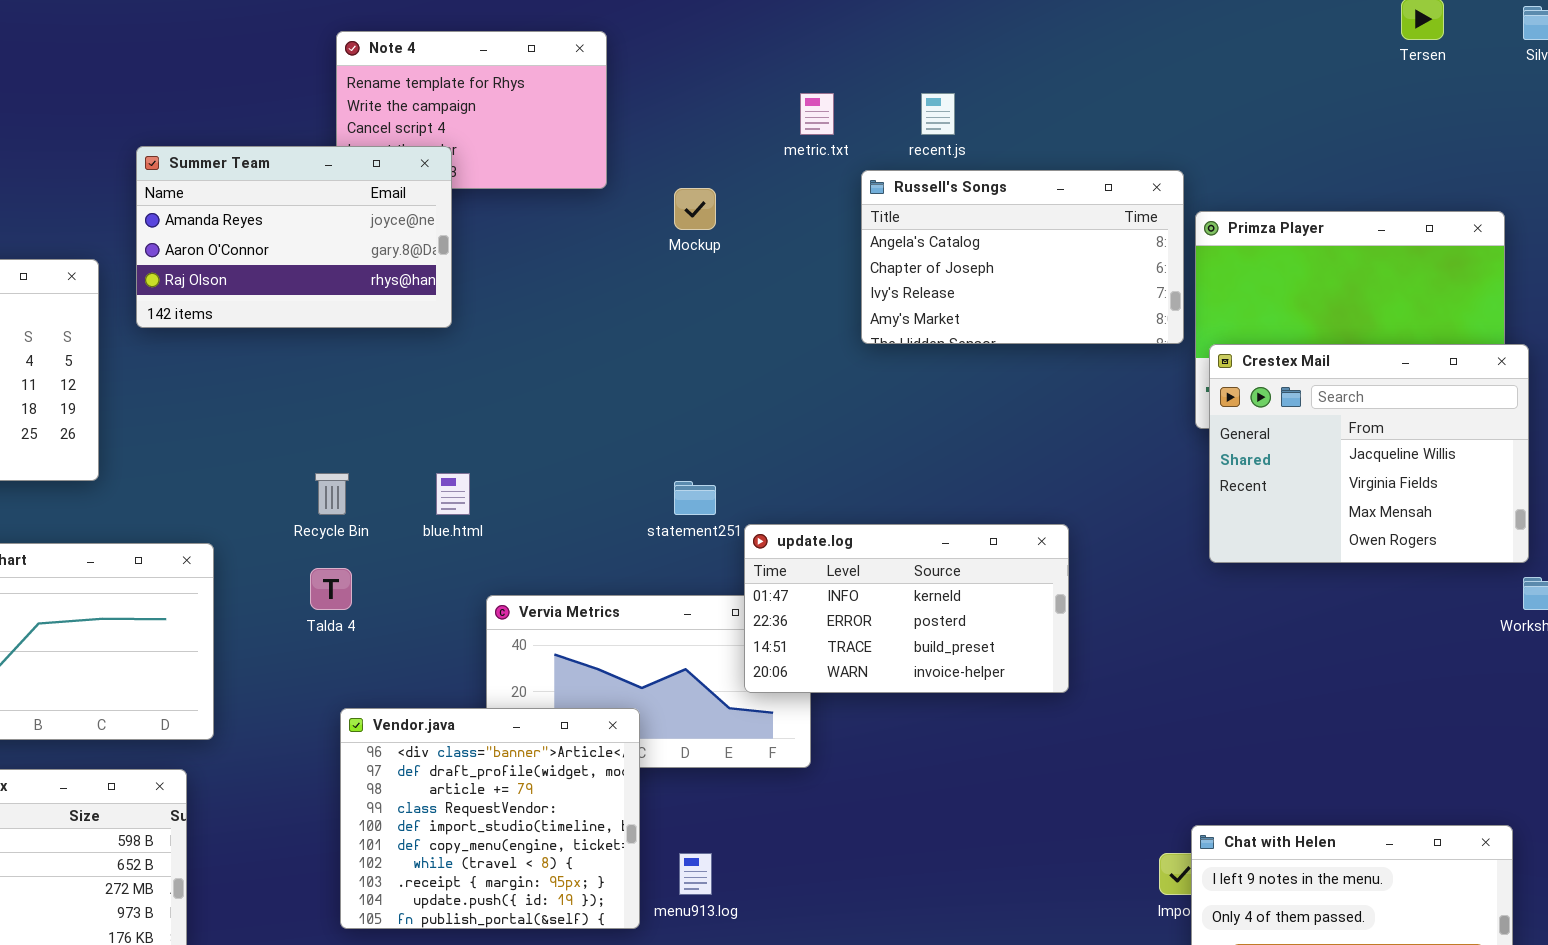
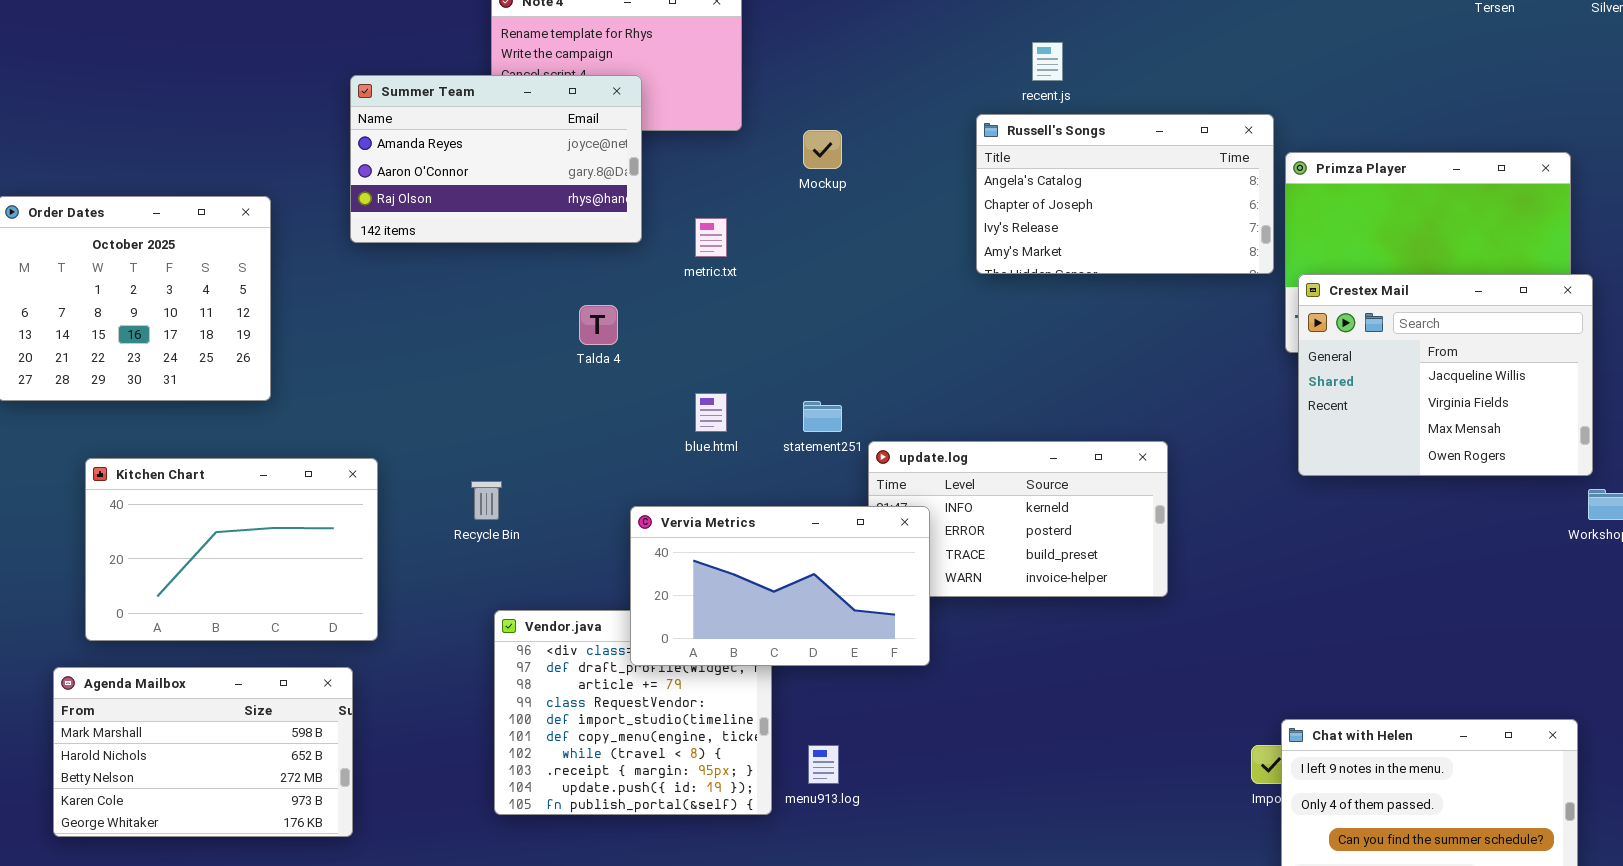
metric.txt: [800,93,834,135] -> [695,218,727,257], moved
Summer Team: [136,146,452,328] -> [350,75,642,243], moved
Recycle Bin: [315,473,349,515] -> [471,481,502,520], moved
blue.html: [436,473,470,515] -> [695,393,727,432], moved
Talda 4: [310,568,352,610] -> [579,305,618,345], moved
Vervia Metrics: [486,595,811,768] -> [630,506,930,666], raised

